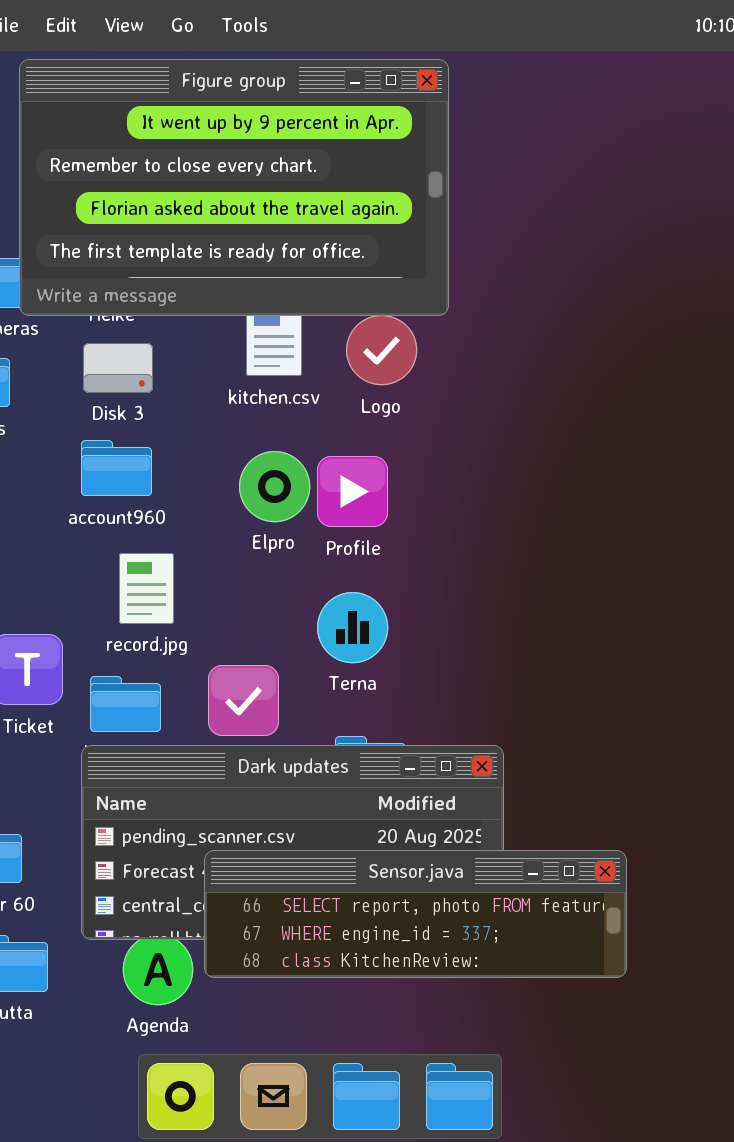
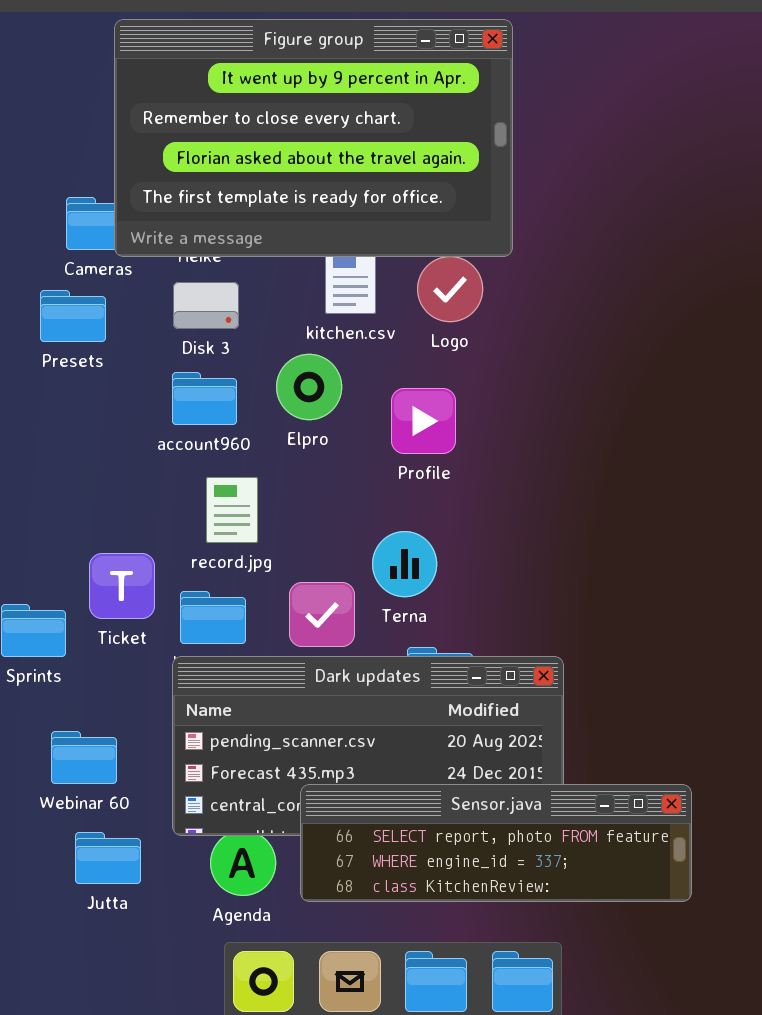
Elpro: [239,451,310,522] -> [276,354,342,420], moved
Terna: [317,592,388,663] -> [372,531,437,597], moved
Sensor.java: [204,850,627,978] -> [300,784,692,902], moved

